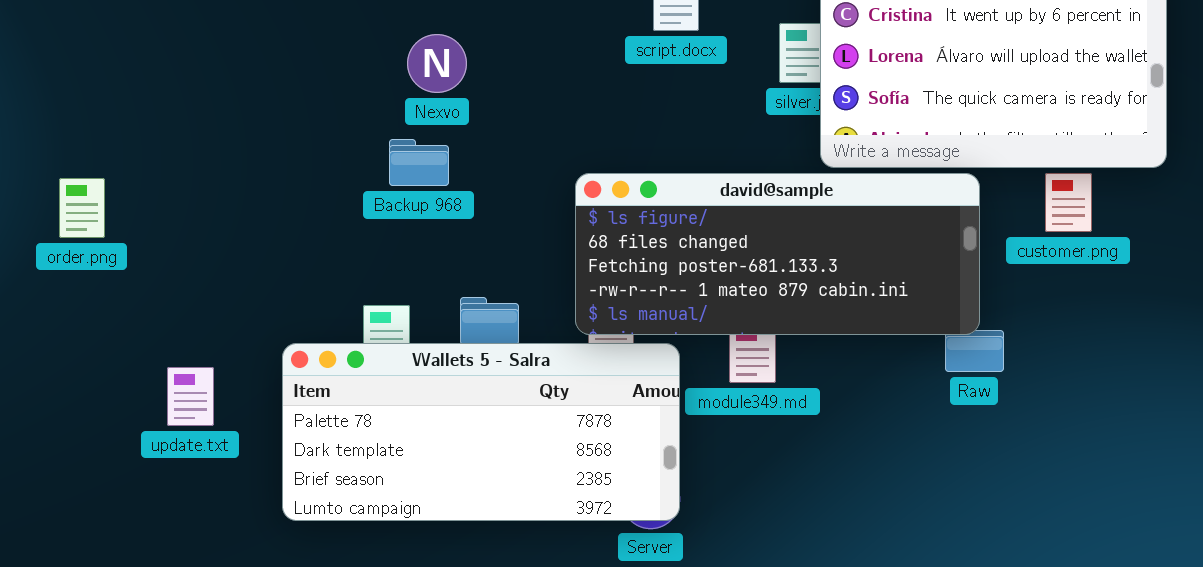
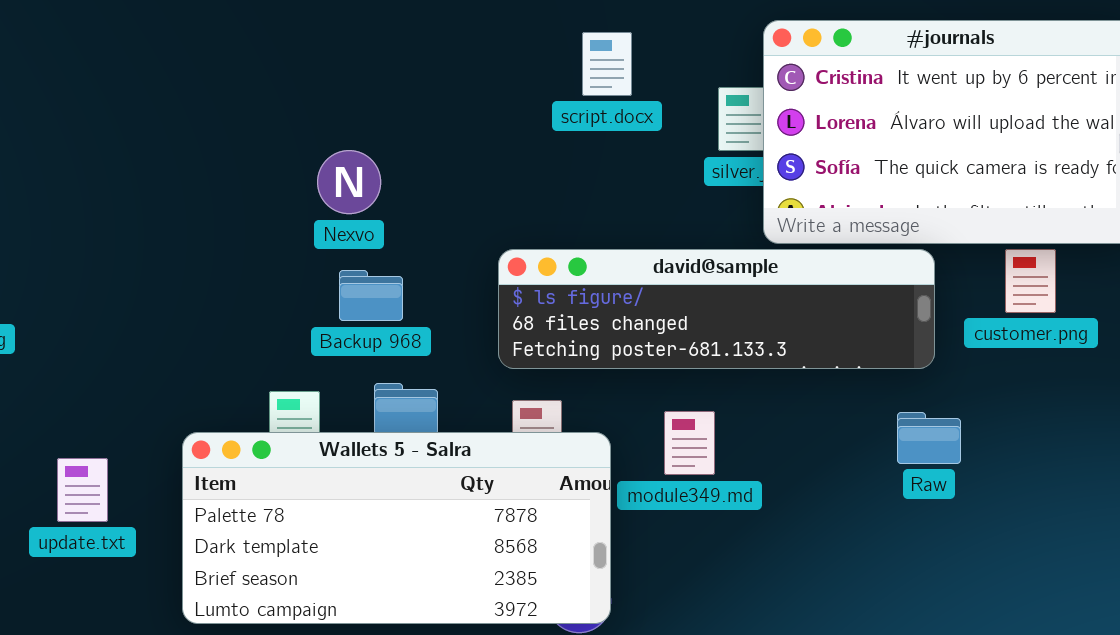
Nexvo: [407,34,467,93] -> [317,150,381,214], moved
Backup 968: [389,139,449,186] -> [339,270,403,321], moved
david@sample: [575,173,980,335] -> [498,249,935,369], resized

